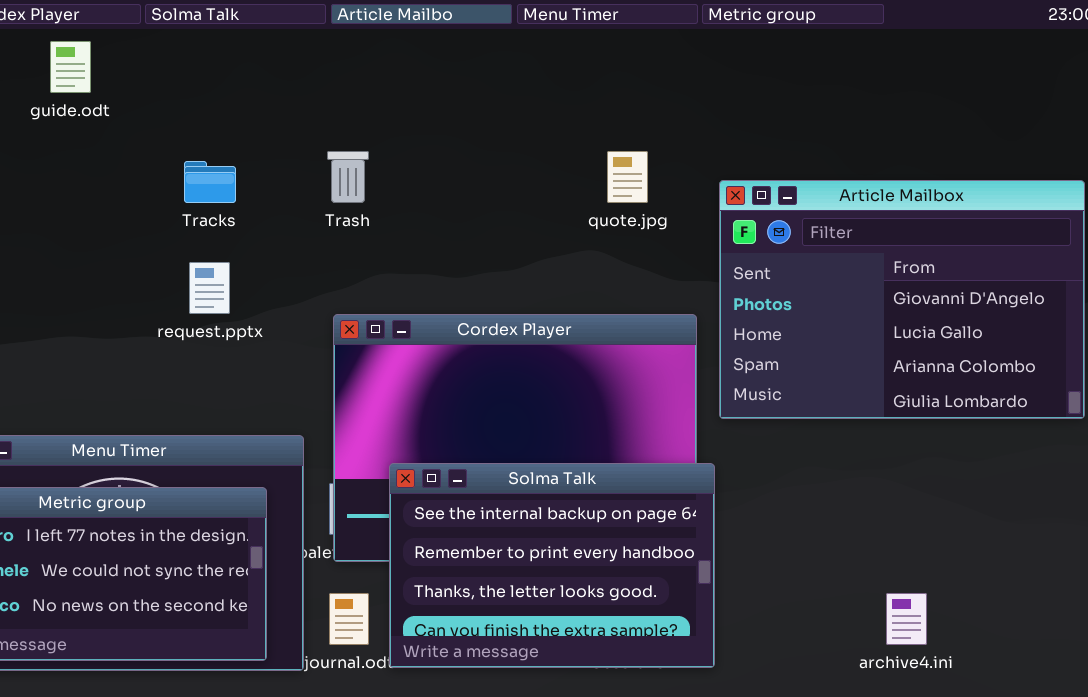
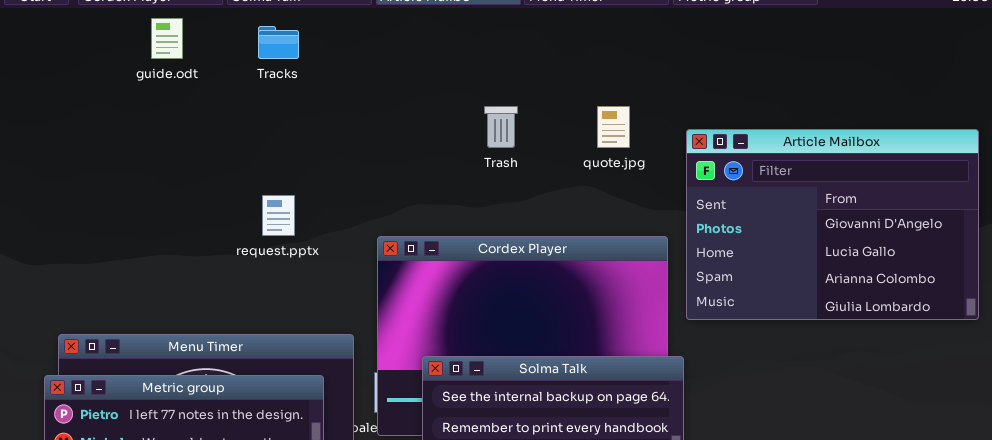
Trash: [327,151,369,203] -> [484,106,518,148], moved
Tracks: [184,161,236,203] -> [258,26,299,59], moved

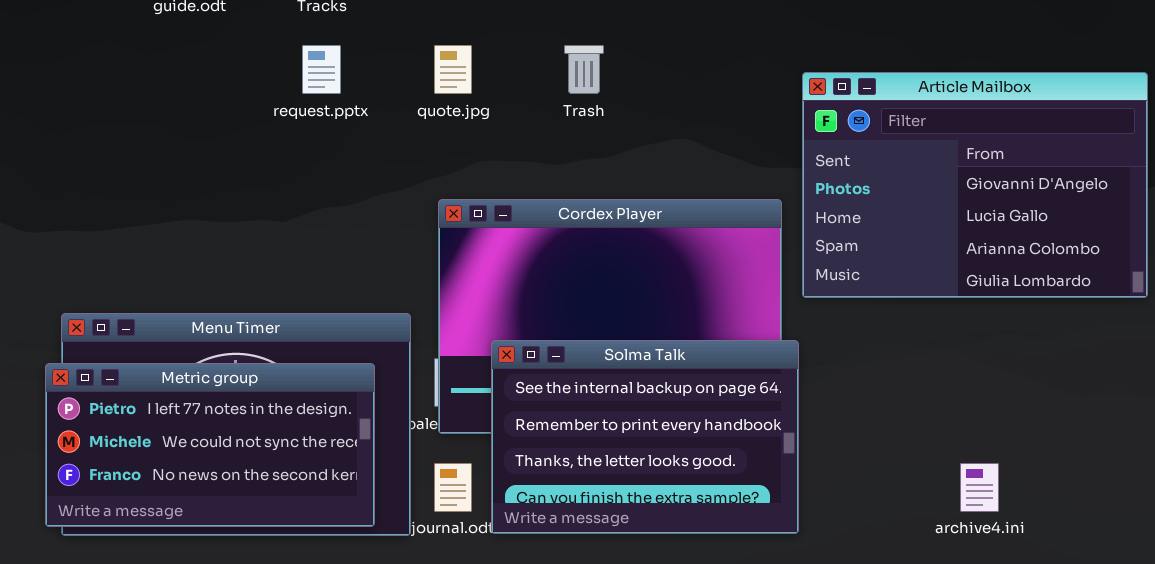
quote.jpg: [597,106,630,148] -> [434,45,472,94], moved
request.pptx: [262,195,295,236] -> [302,45,341,94], moved

